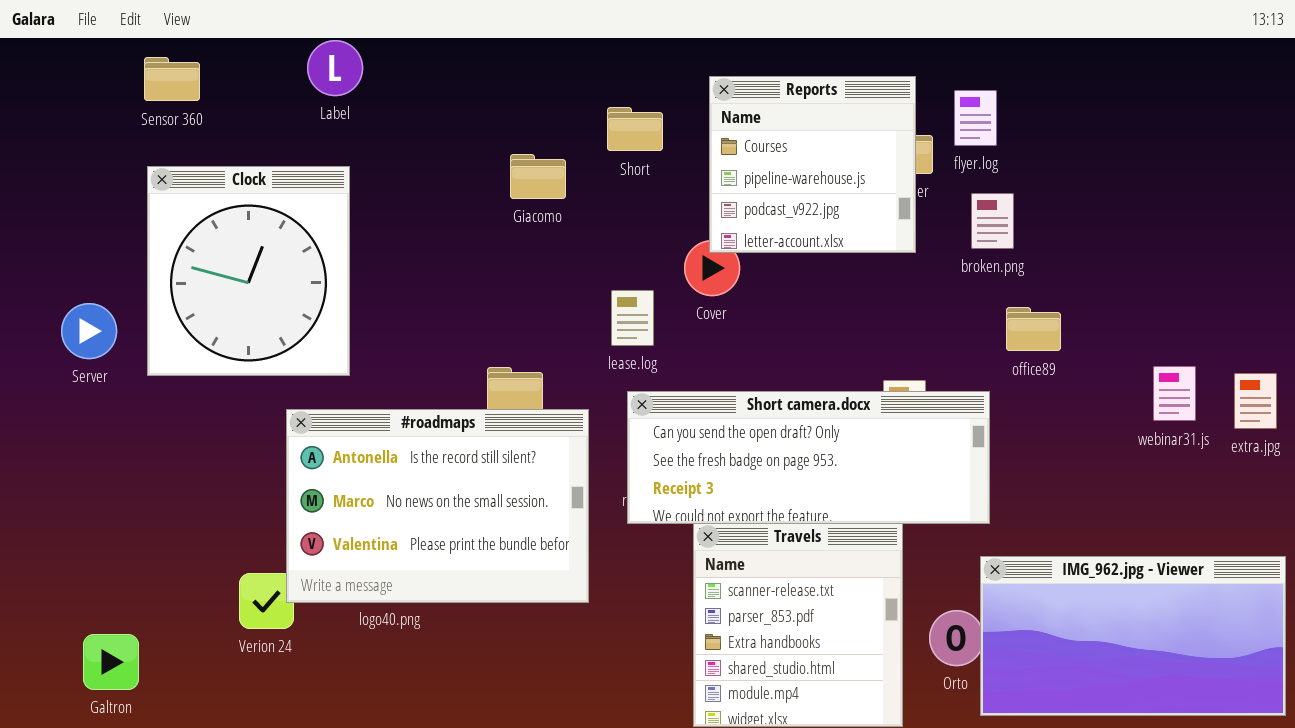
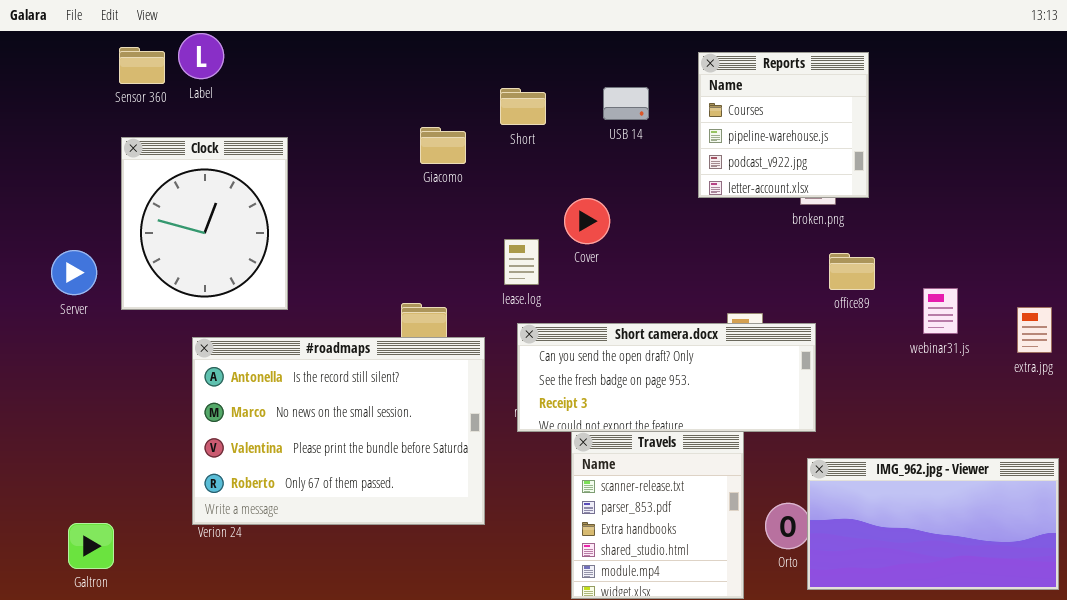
Label: [307,40,363,96] -> [178,33,224,79], moved
Reports: [709,76,916,253] -> [698,52,869,198], moved
webinar31.js: [1153,366,1196,421] -> [923,288,958,334], moved
#roadmaps: [286,409,589,603] -> [192,337,485,525], resized

